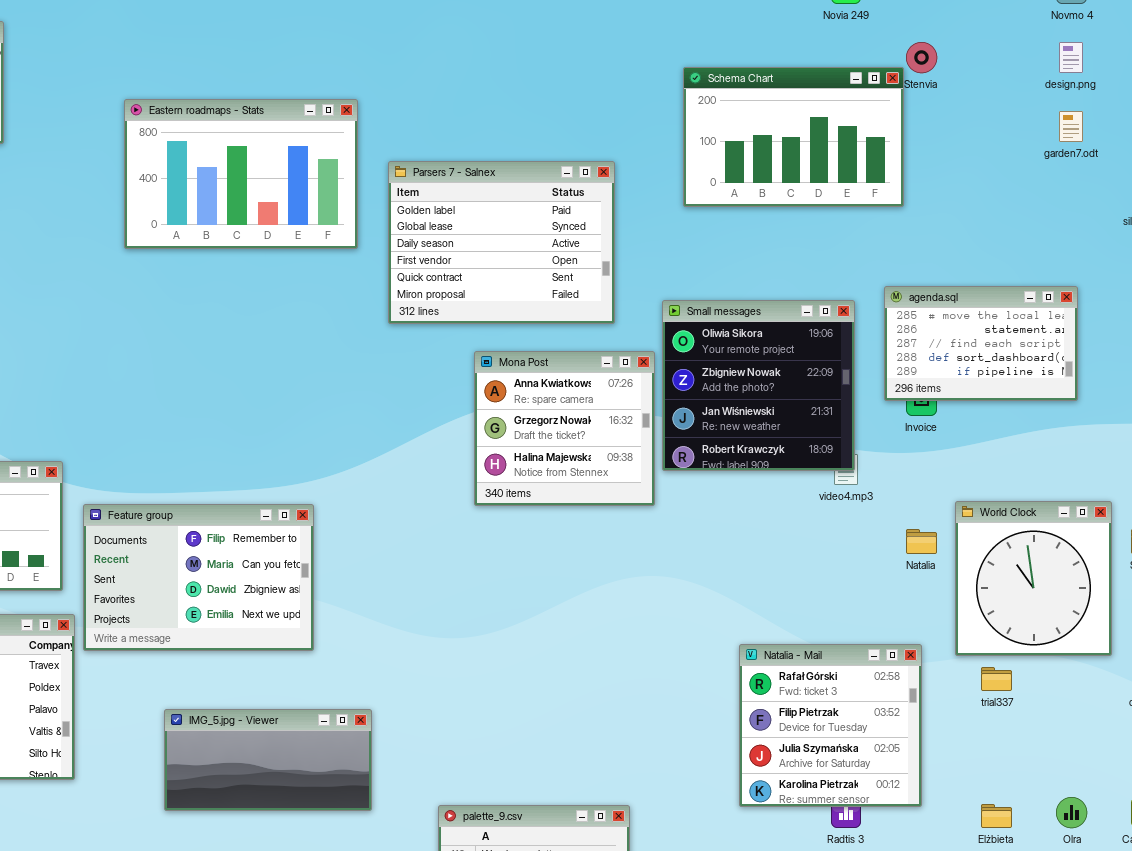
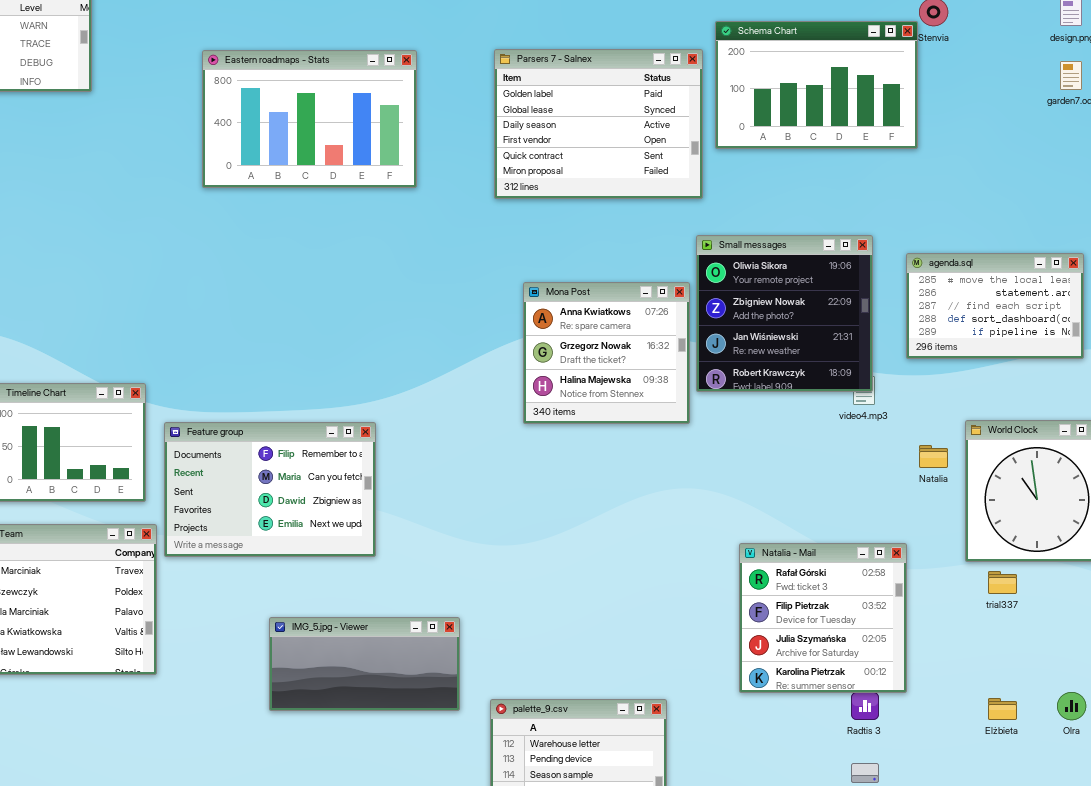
Parsers 7 - Salnex: [388,161,615,324] -> [494,49,703,199], moved
agenda.sql: [884,286,1078,401] -> [906,253,1084,359], moved
Natalia - Mail: [739,644,922,807] -> [739,543,907,693], moved
IMG_5.jpg - Viewer: [164,709,372,811] -> [269,617,460,711], moved

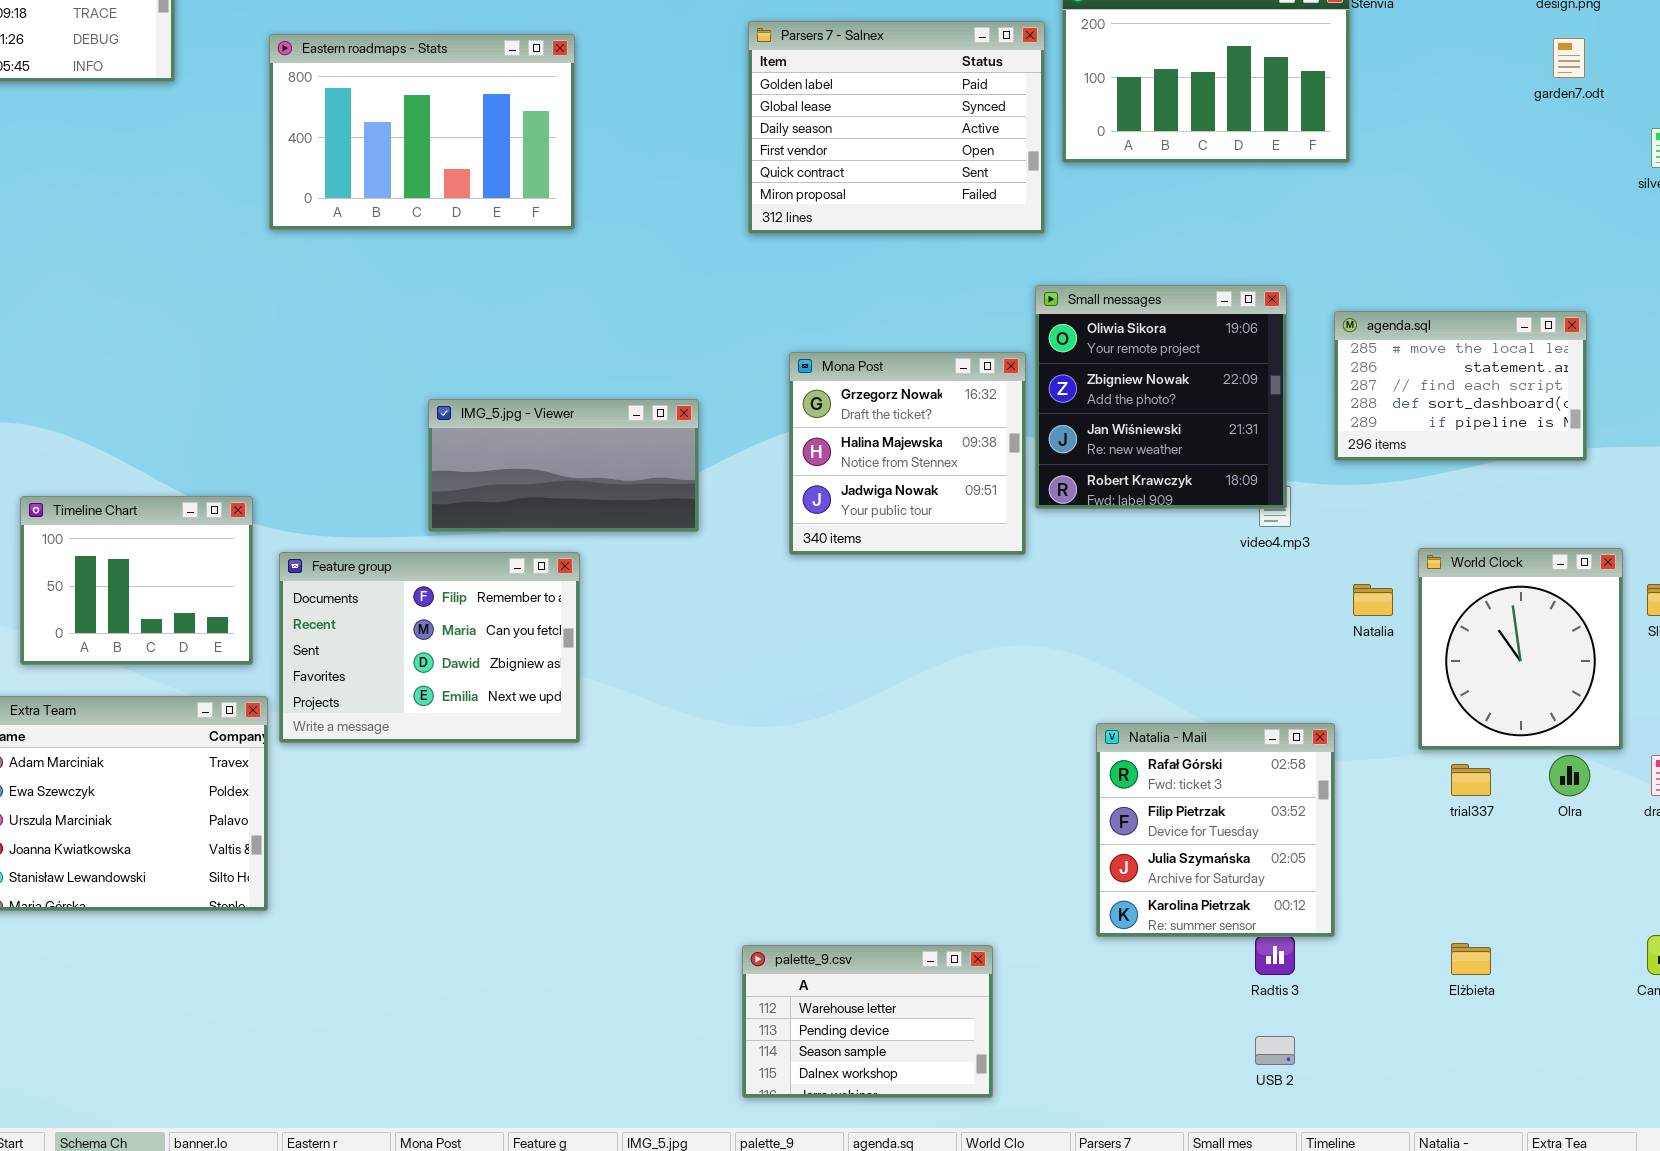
Eastern roadmaps - Stats: [202,50,417,188] -> [269,34,575,230], moved
Mona Post: [523,282,690,424] -> [789,352,1026,555], scrolled down 1 row
IMG_5.jpg - Viewer: [269,617,460,711] -> [428,399,699,532], moved
Olra: [1057,692,1086,720] -> [1549,755,1590,796], moved

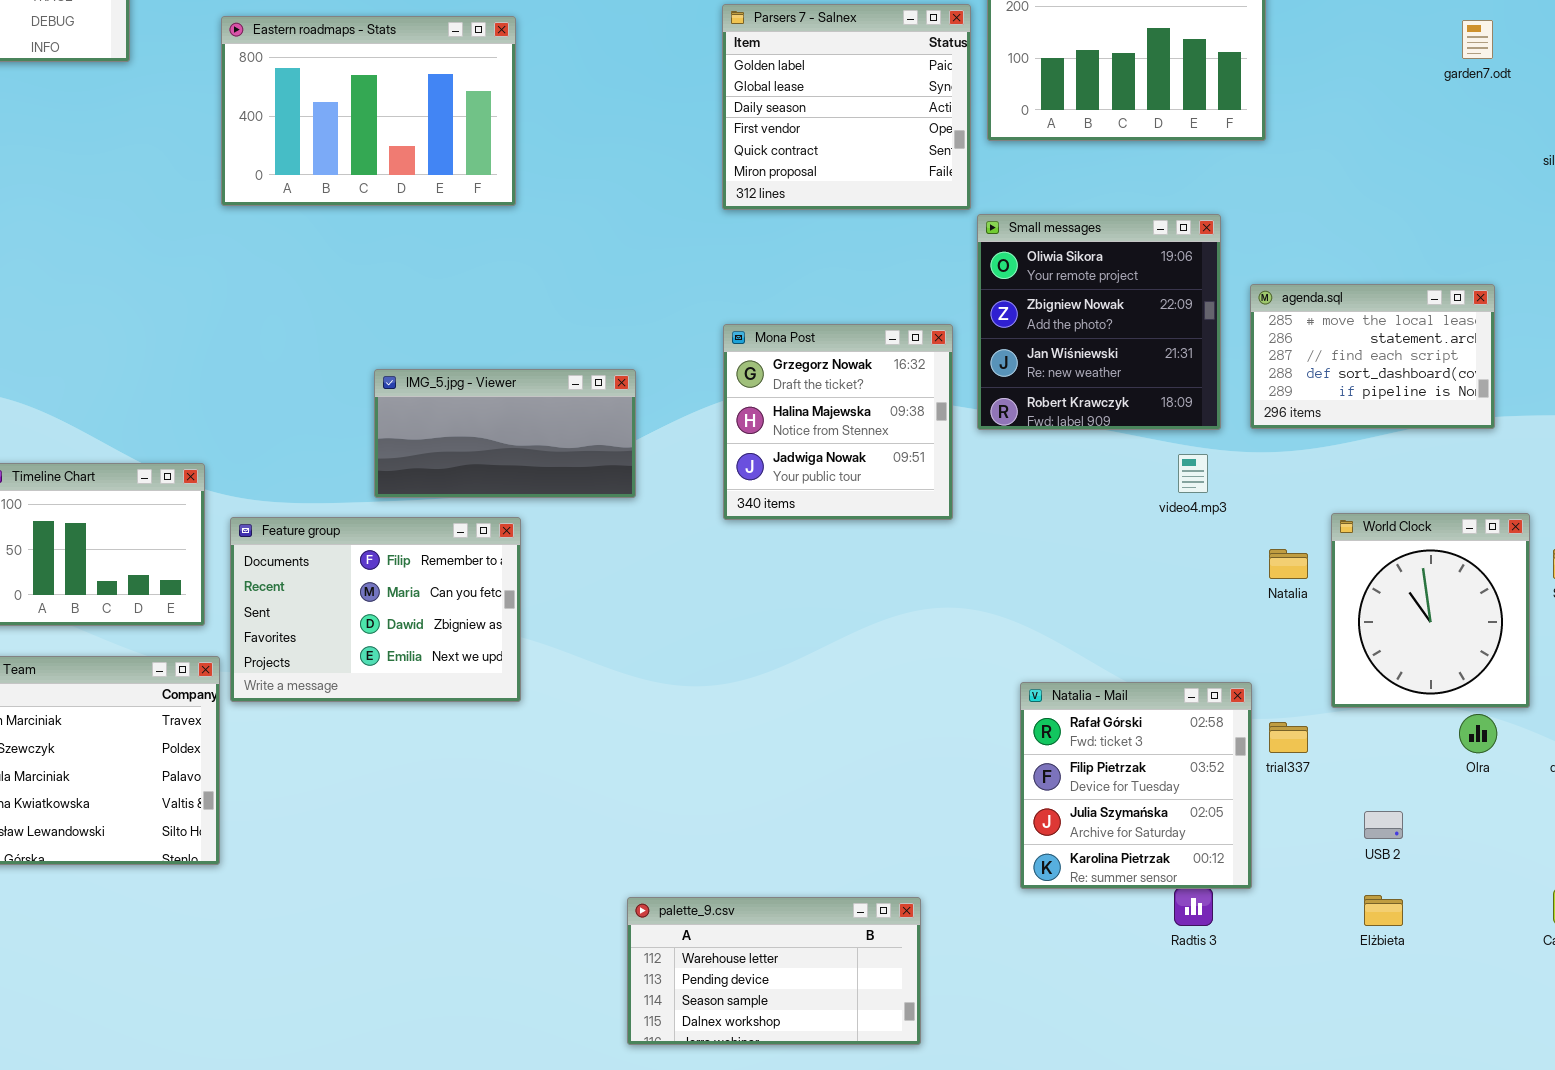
Parsers 7 - Salnex: [748,21,1045,234] -> [722,4,971,210], resized
Small messages: [1035,285,1287,509] -> [977,214,1221,430], moved
trial337: [1451,764,1491,796] -> [1269,722,1308,753], moved
palette_9.csv: [742,945,993,1098] -> [627,897,921,1045], resized
USB 2: [1255,1036,1295,1065] -> [1364,811,1403,839], moved

